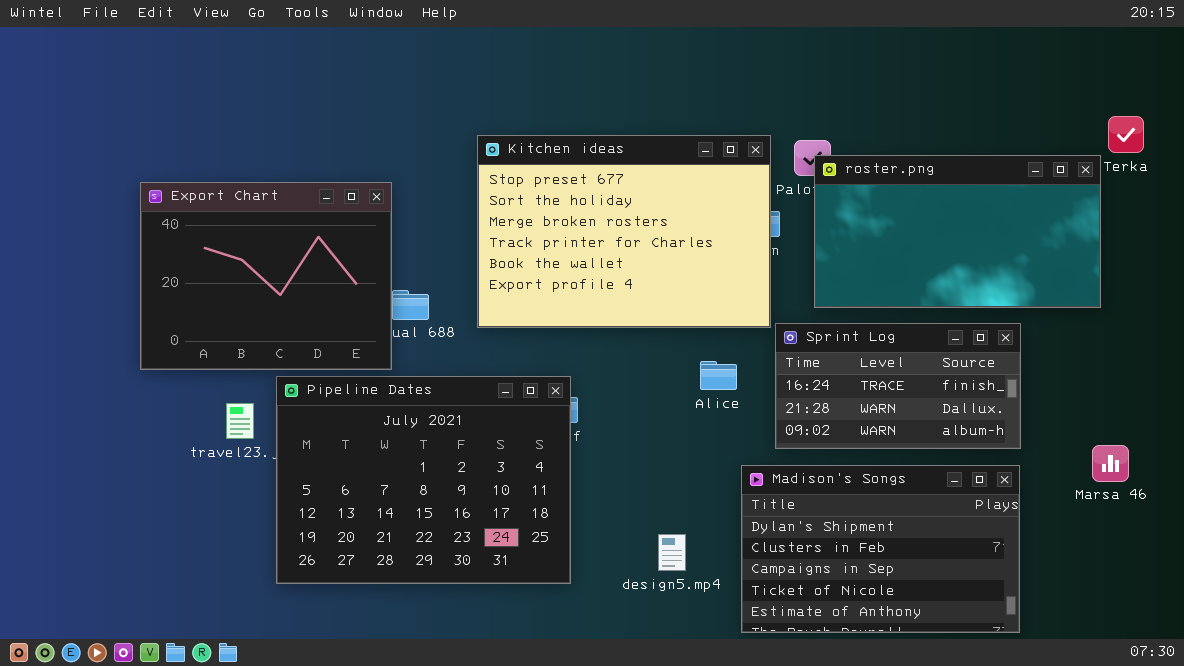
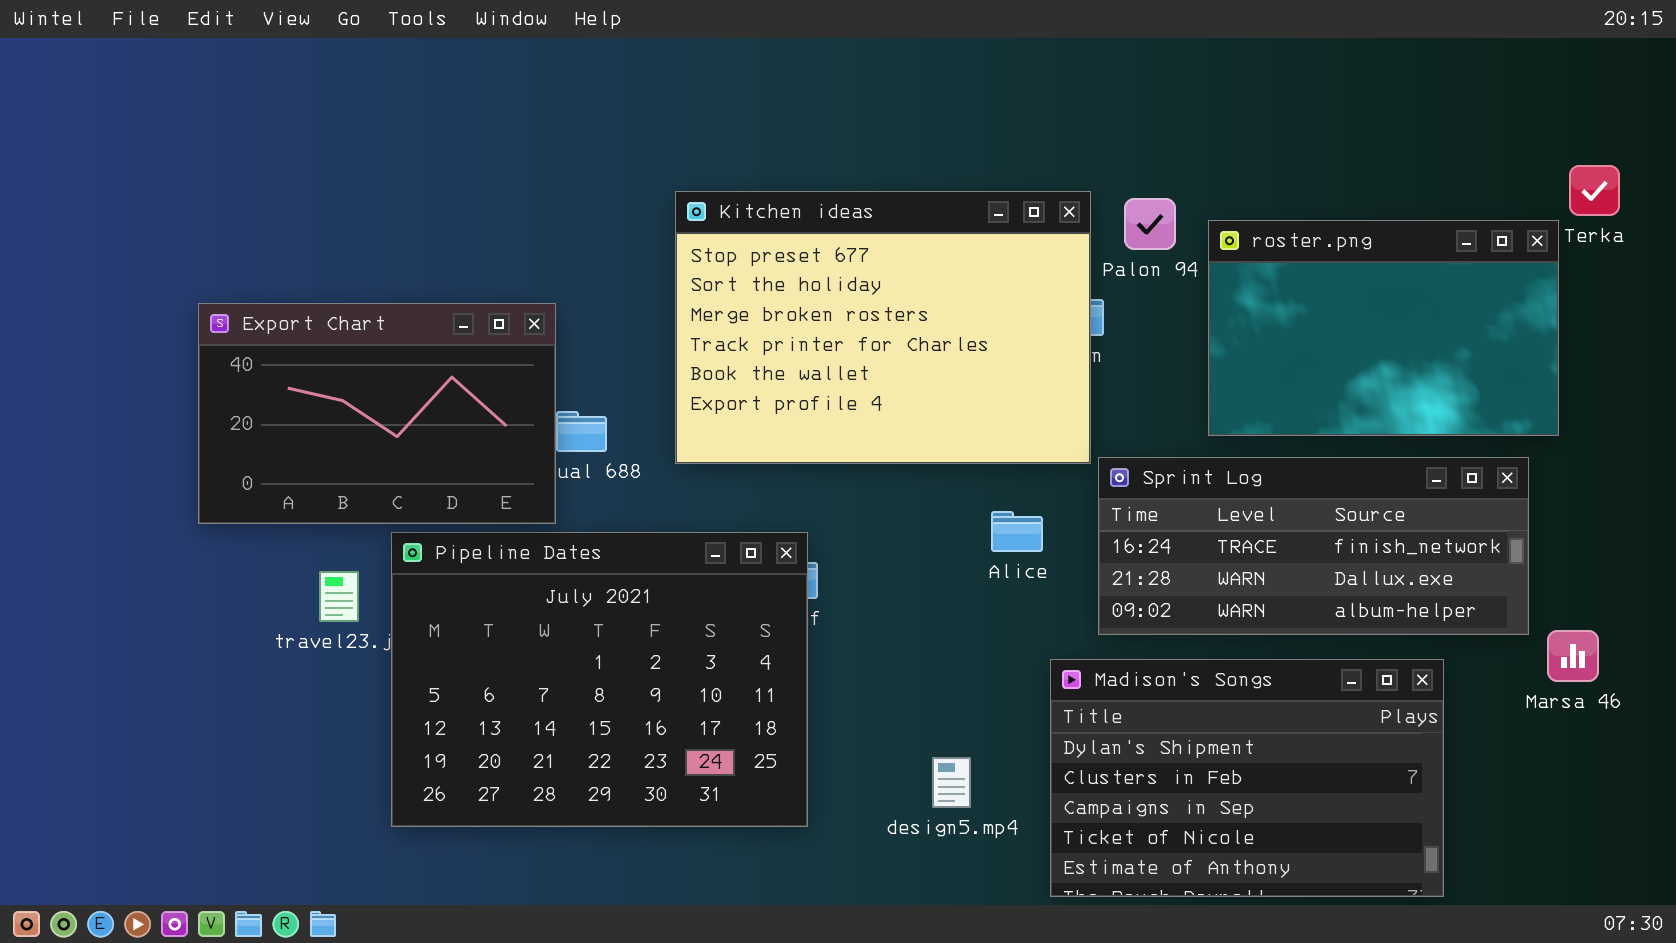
roster.png: [814,155,1101,308] -> [1208,220,1559,436], resized
Export Chart: [140,182,392,370] -> [198,303,556,524], resized
Sprint Log: [775,323,1021,449] -> [1098,457,1529,635], resized

